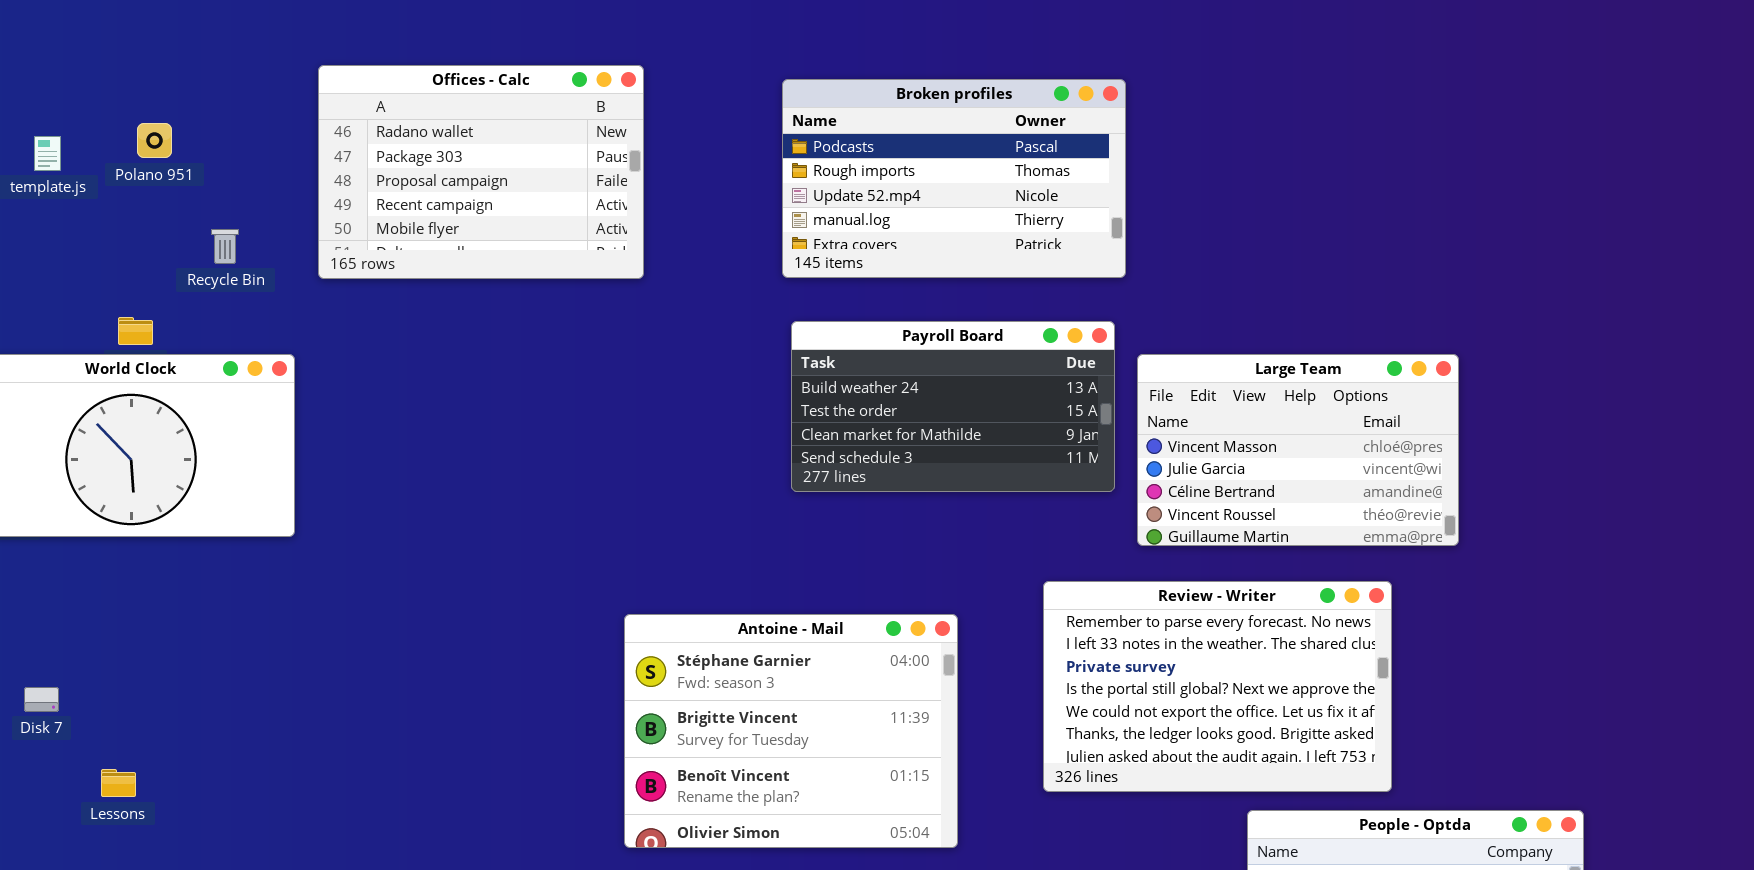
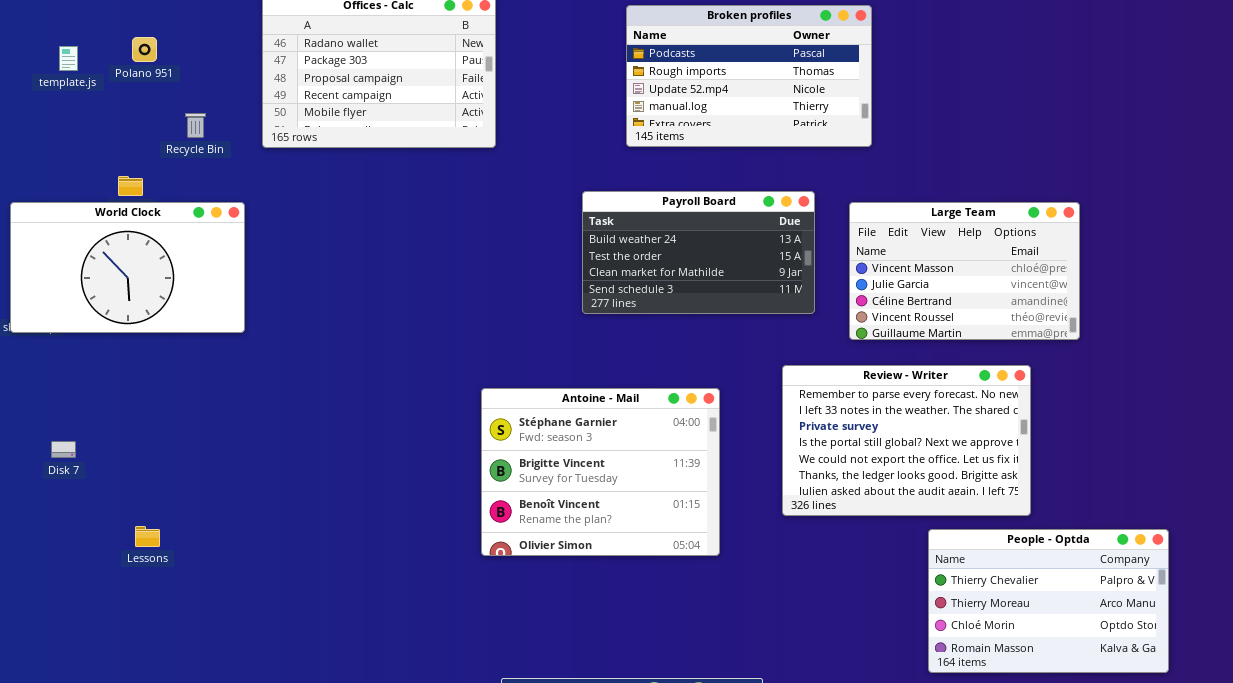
Broken profiles: [782,79,1126,278] -> [626,5,872,147], moved
Payroll Board: [791,321,1115,492] -> [582,191,815,314], moved
Lessons: [101,769,136,797] -> [135,526,160,547], moved

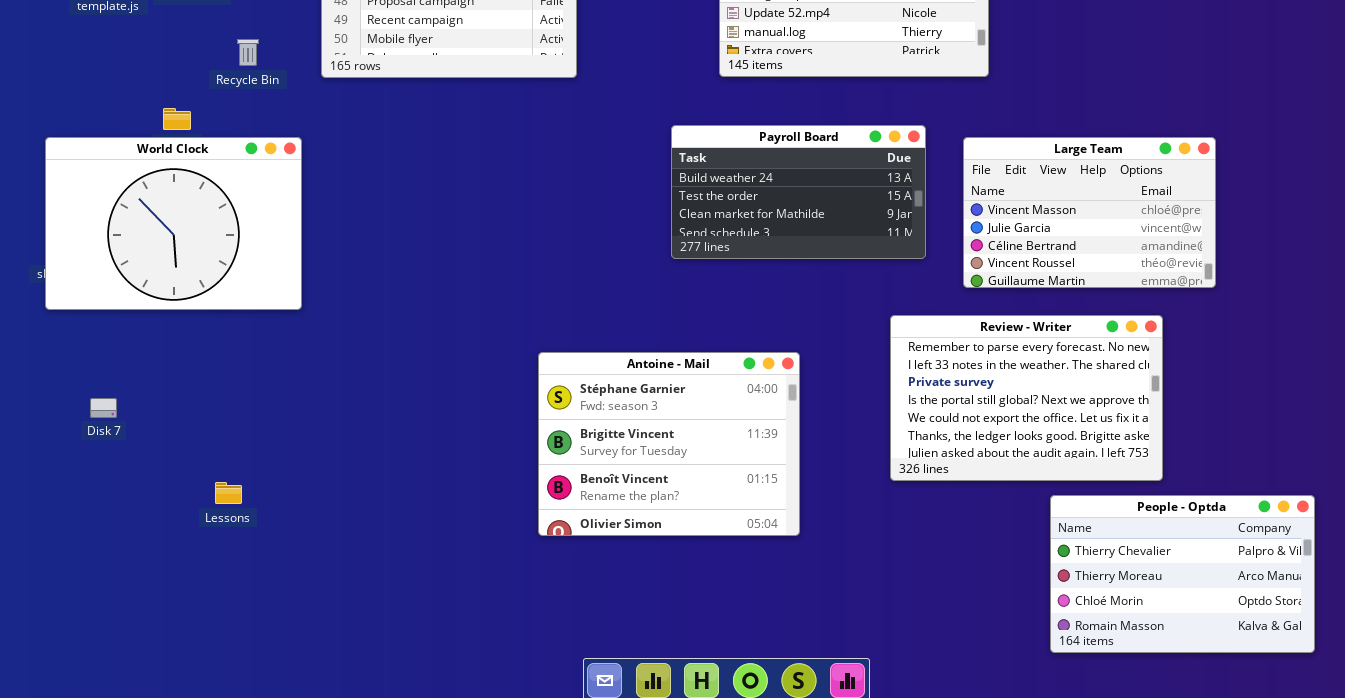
World Clock: [10,202,245,333] -> [45,137,302,310], resized
Antoine - Mail: [481,388,720,556] -> [538,352,800,536], moved
Lessons: [135,526,160,547] -> [215,482,242,504], moved

